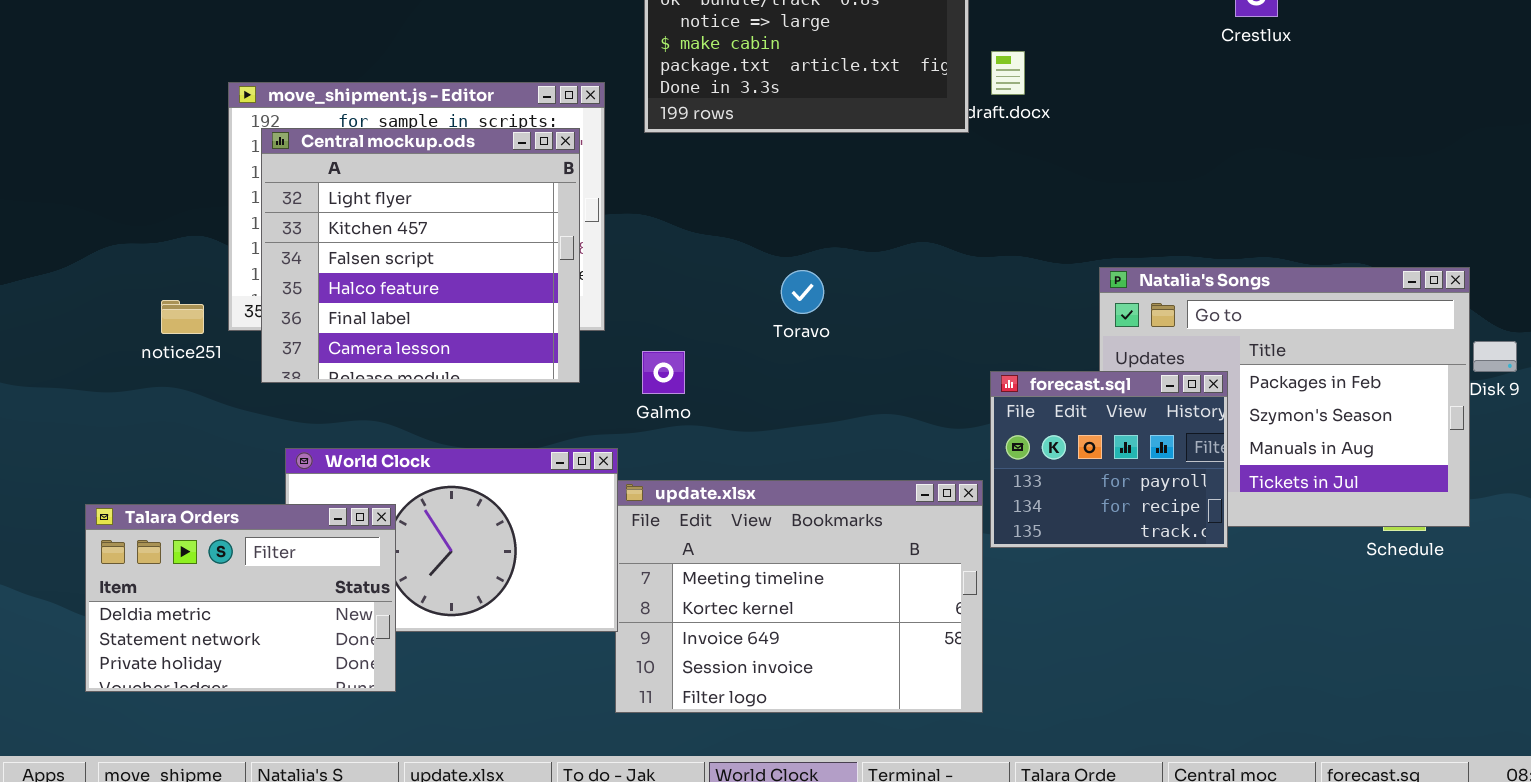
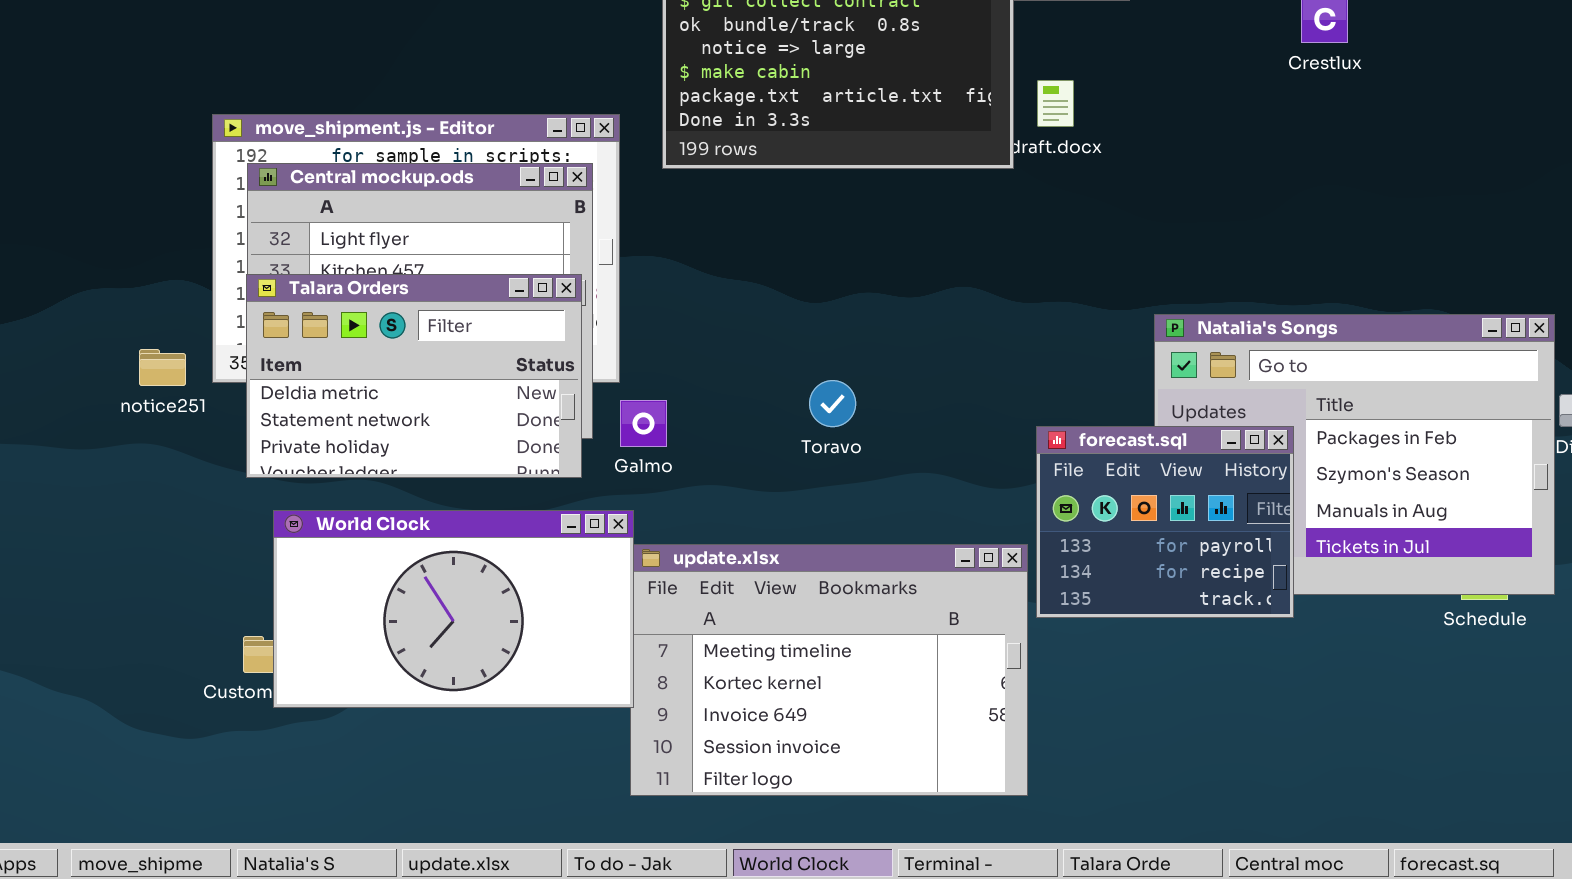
Toravo: [781,270,824,314] -> [809,380,856,427], moved
Galmo: [642,351,685,394] -> [620,400,667,447], moved
Talara Orders: [85,504,396,692] -> [246,274,582,478], moved

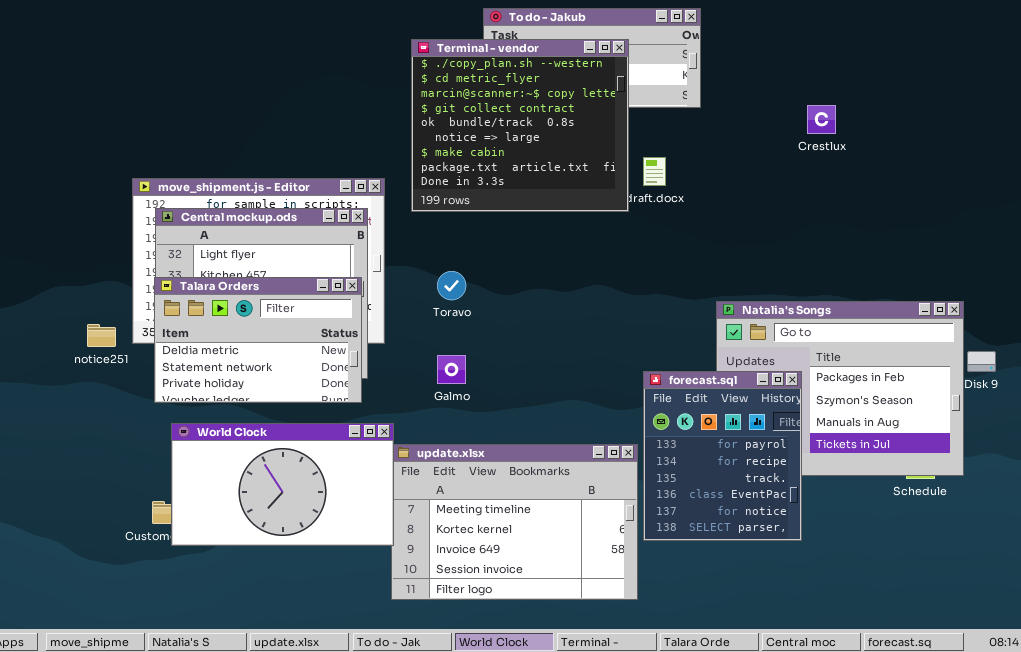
Toravo: [809,380,856,427] -> [437,271,466,300], moved
Galmo: [620,400,667,447] -> [437,355,466,384], moved
forecast.sql: [1036,426,1294,618] -> [643,371,802,541], resized

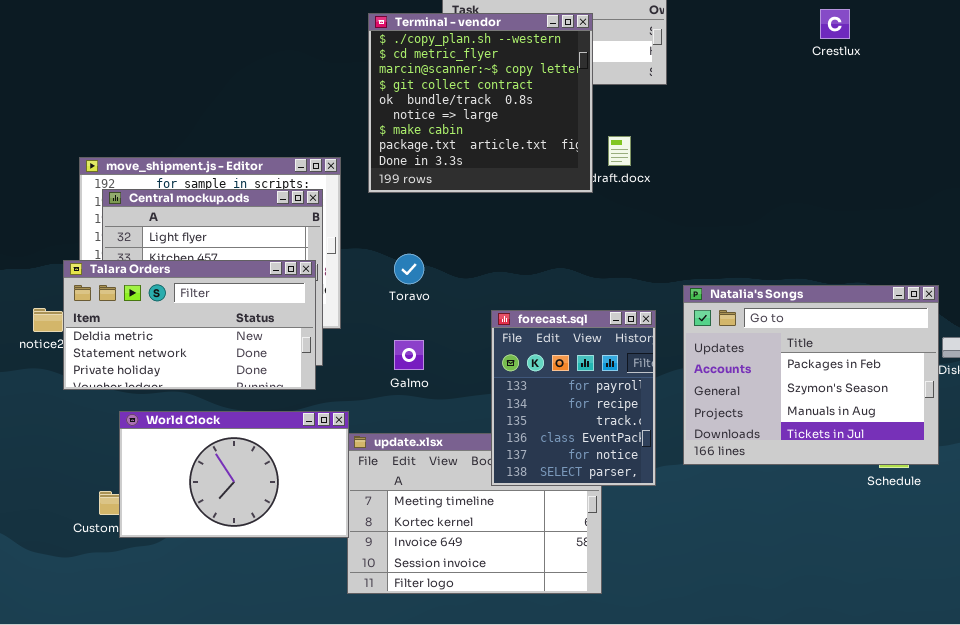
Crestlux: [807,105,836,134] -> [820,9,850,39], moved
Talara Orders: [154,277,362,403] -> [63,260,316,390], resized
forecast.sql: [643,371,802,541] -> [491,310,656,486], moved

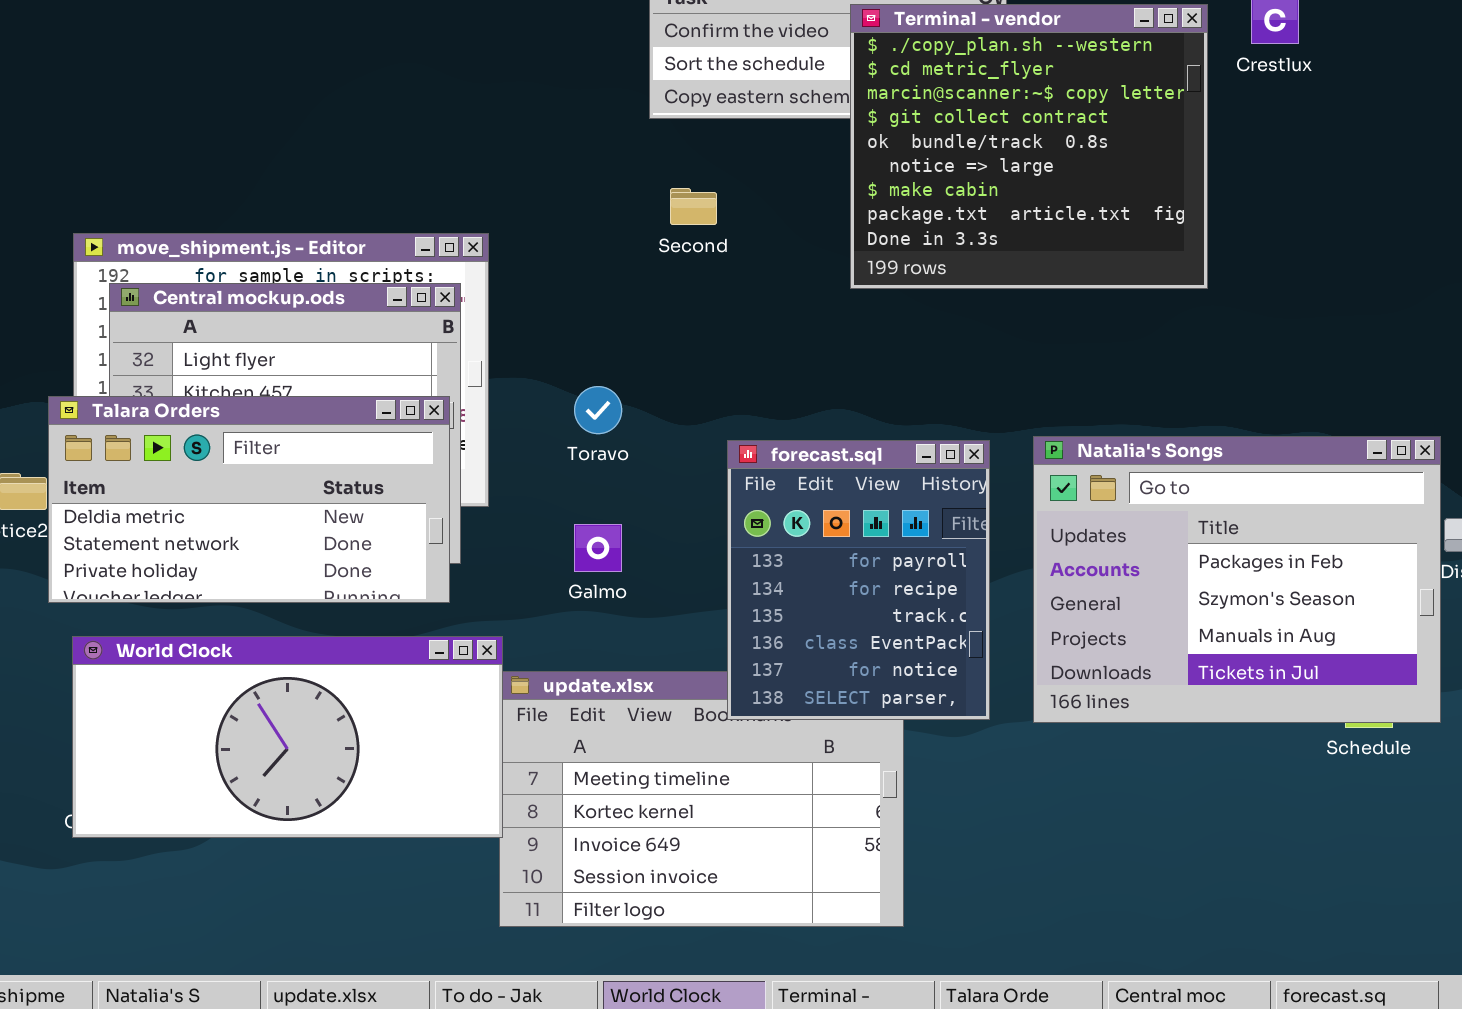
Terminal - vendor: [368,13,593,193] -> [850,4,1208,289], moved
forecast.sql: [491,310,656,486] -> [727,440,990,720], moved
World Clock: [119,411,349,538] -> [72,636,503,838], resized

